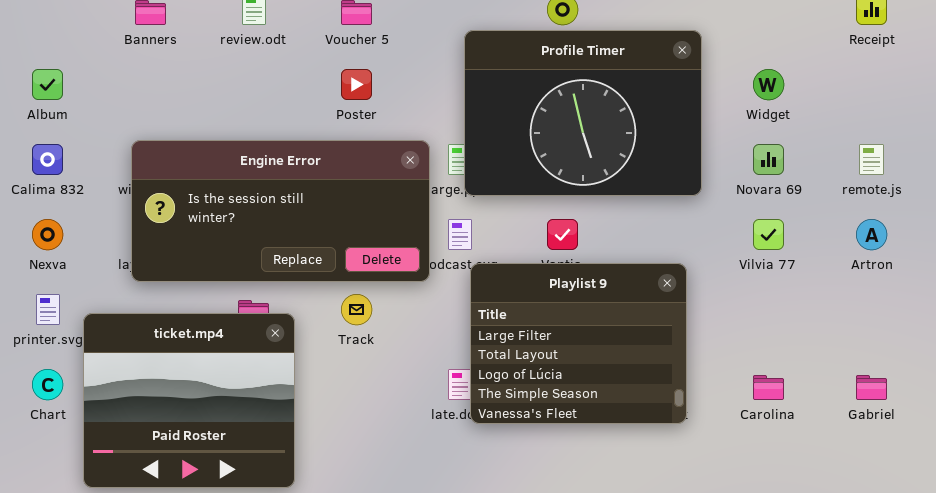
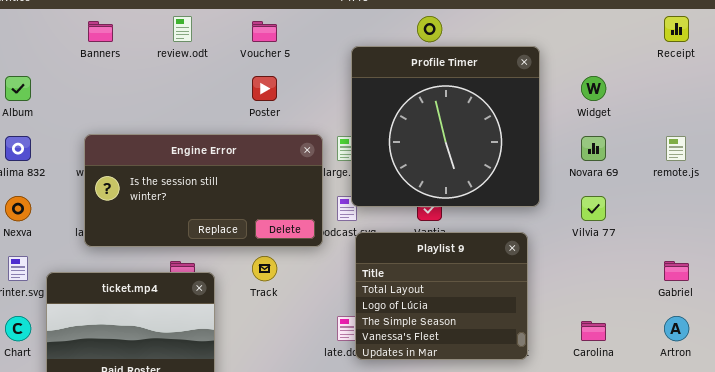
Profile Timer: [464,30,702,196] -> [351,46,540,207], resized
Artron: [856,219,887,250] -> [664,316,689,341], moved
Playlist 9: [470,263,687,424] -> [355,232,528,360], scrolled down 1 row
Gabriel: [856,375,887,400] -> [664,261,689,281], moved

